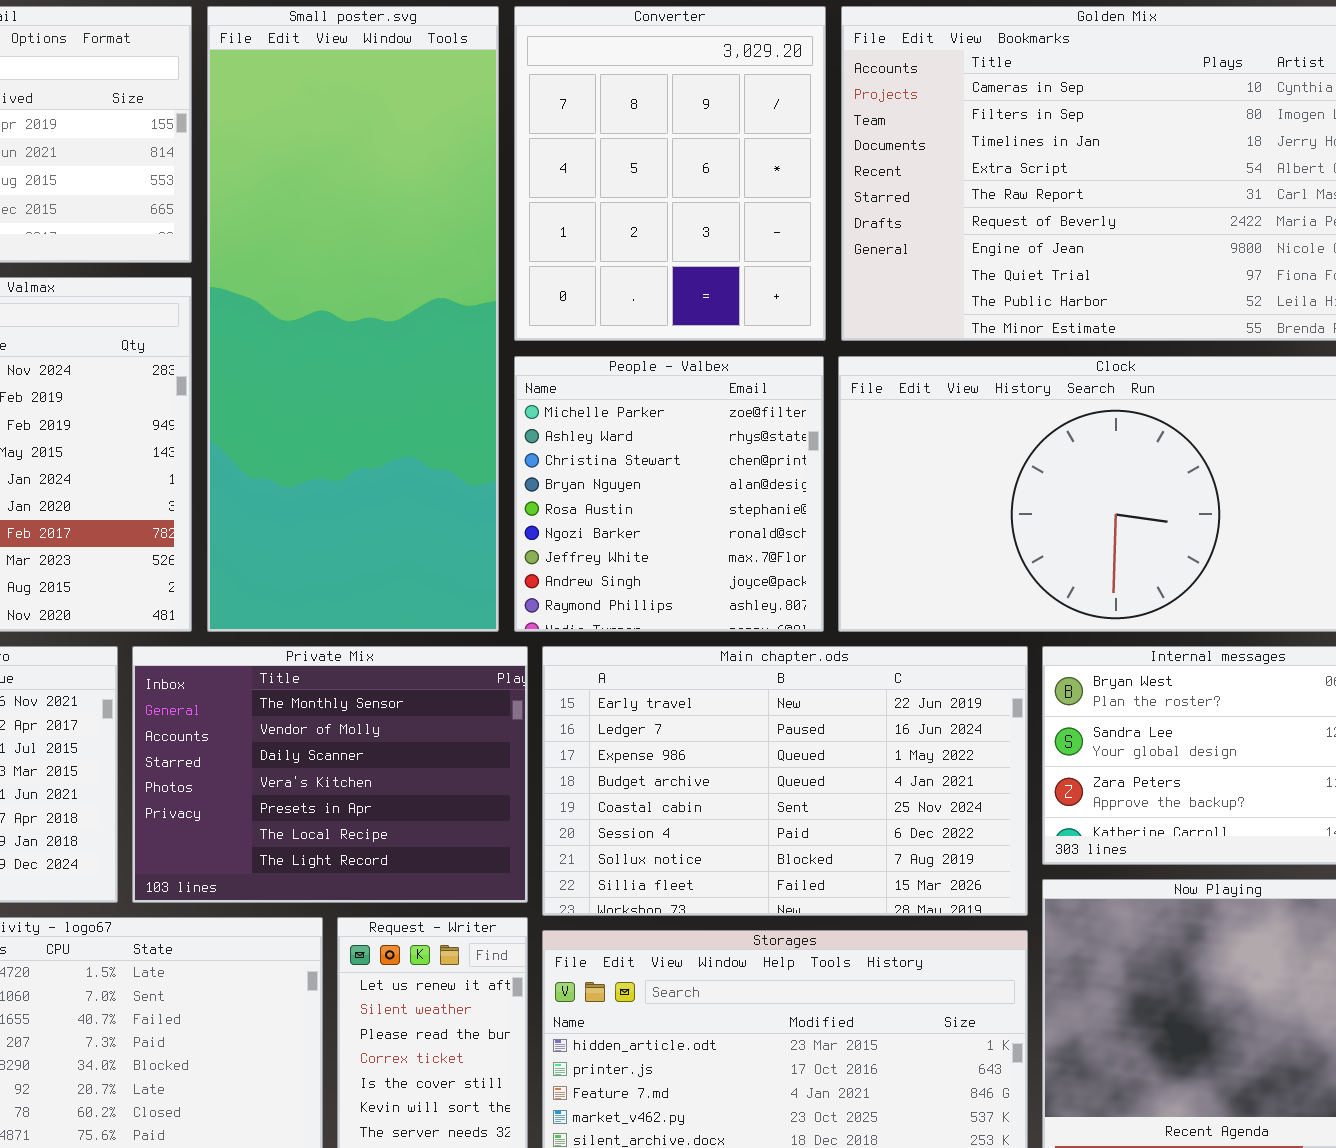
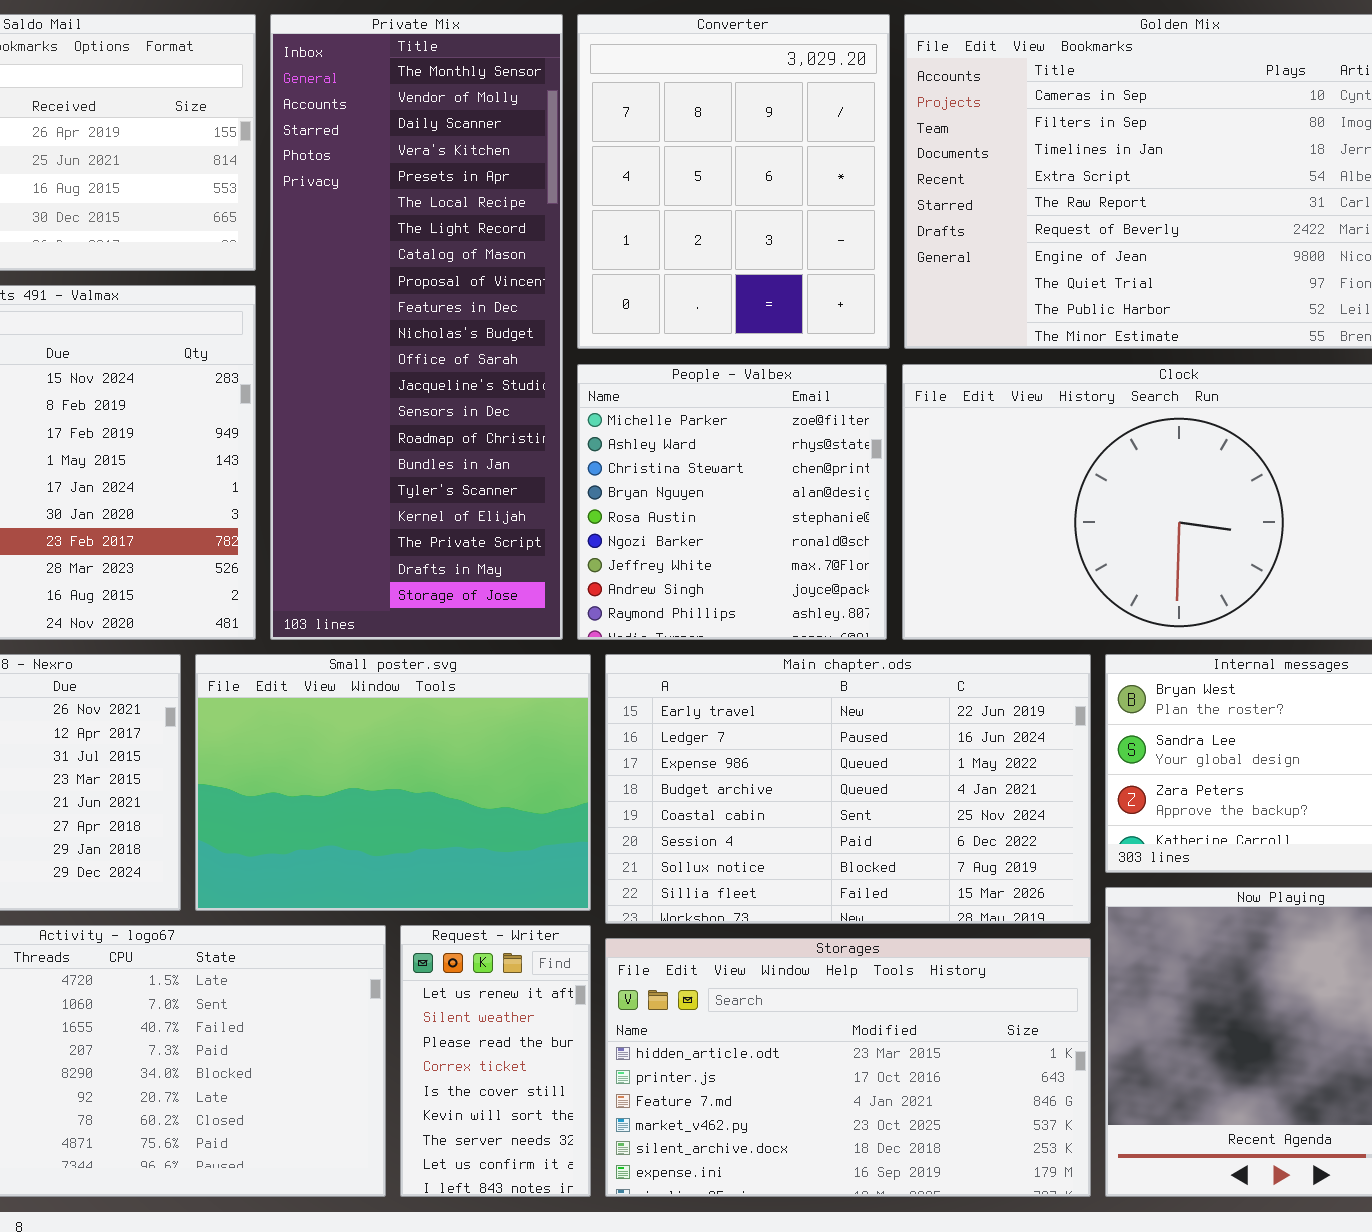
Small poster.svg: [207,6,499,632] -> [195,654,591,911], moved, resized
Private Mix: [132,646,528,903] -> [270,14,563,640], moved, resized

